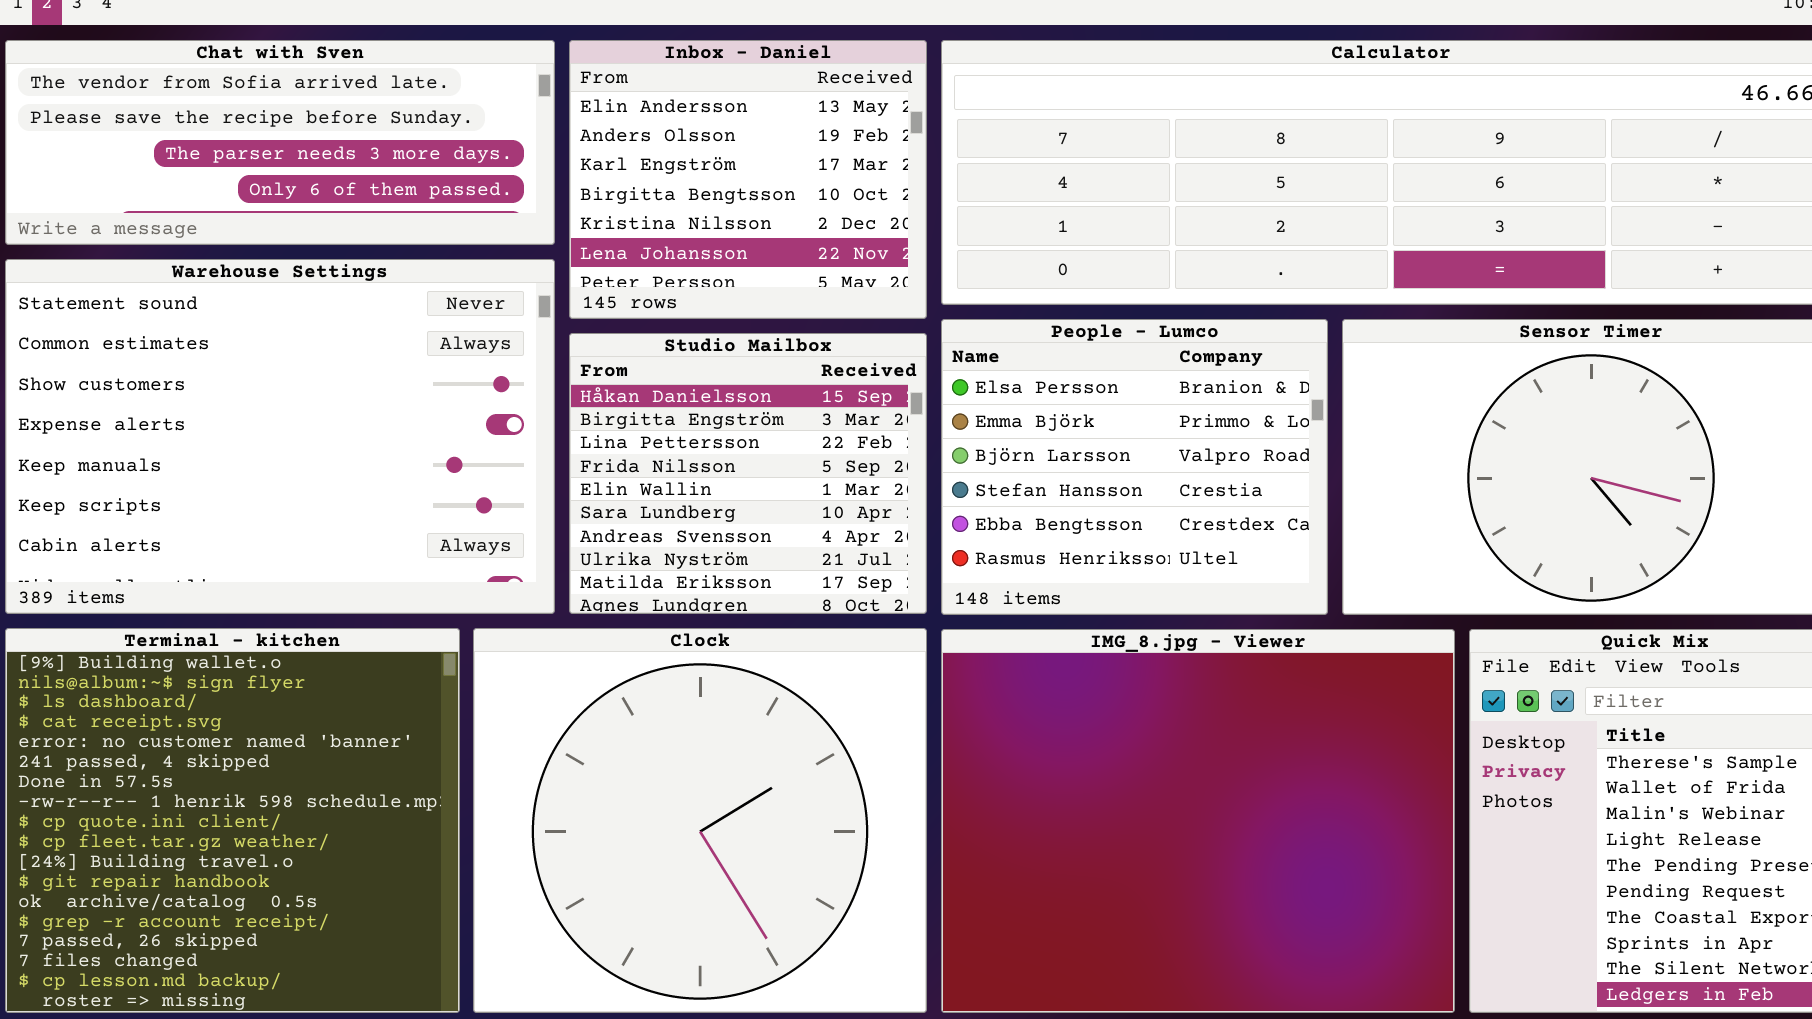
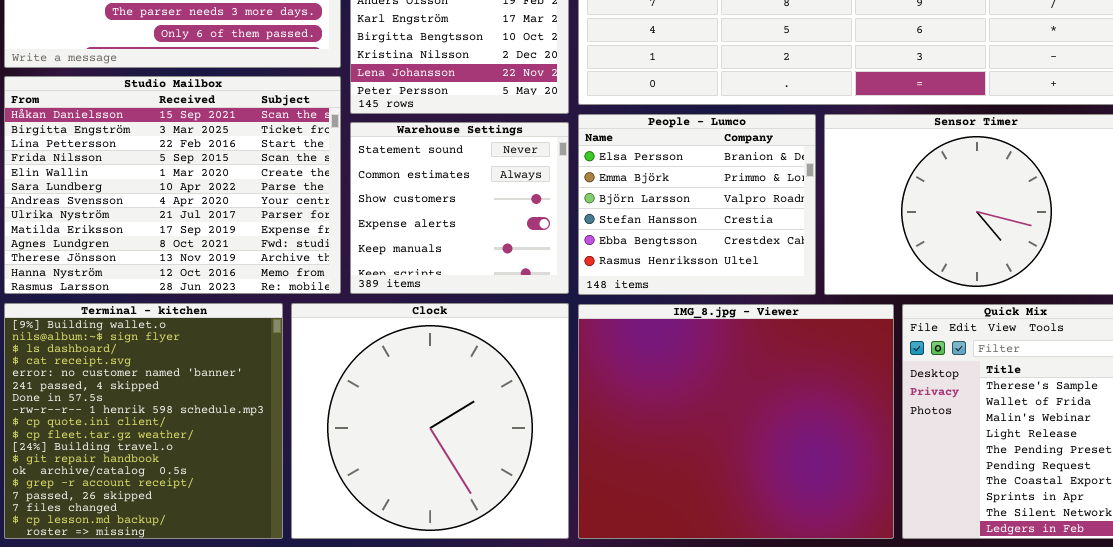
Warehouse Settings: [5,259,555,614] -> [350,122,569,294], moved, resized
Studio Mailbox: [569,333,927,614] -> [4,76,341,294], moved, resized

